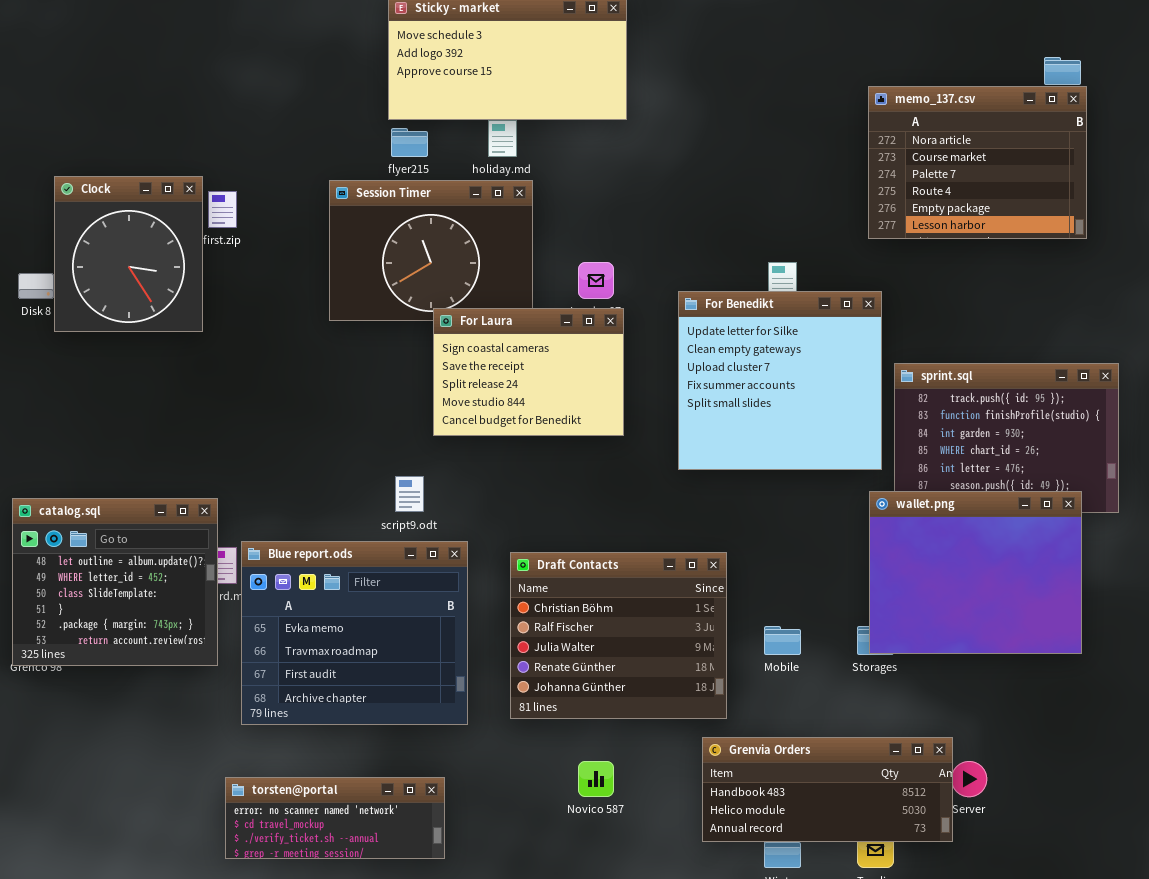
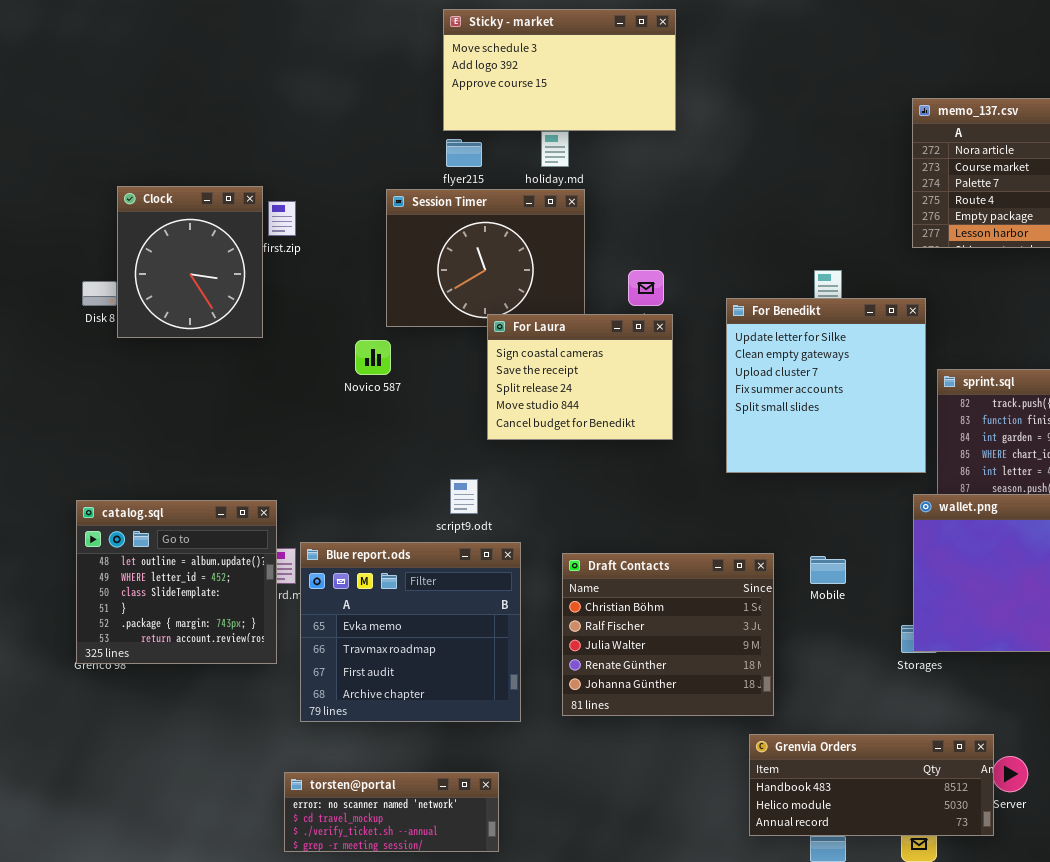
Mobile: [764,626,801,655] -> [810,556,846,584], moved
Novico 587: [578,761,614,797] -> [355,340,391,375], moved

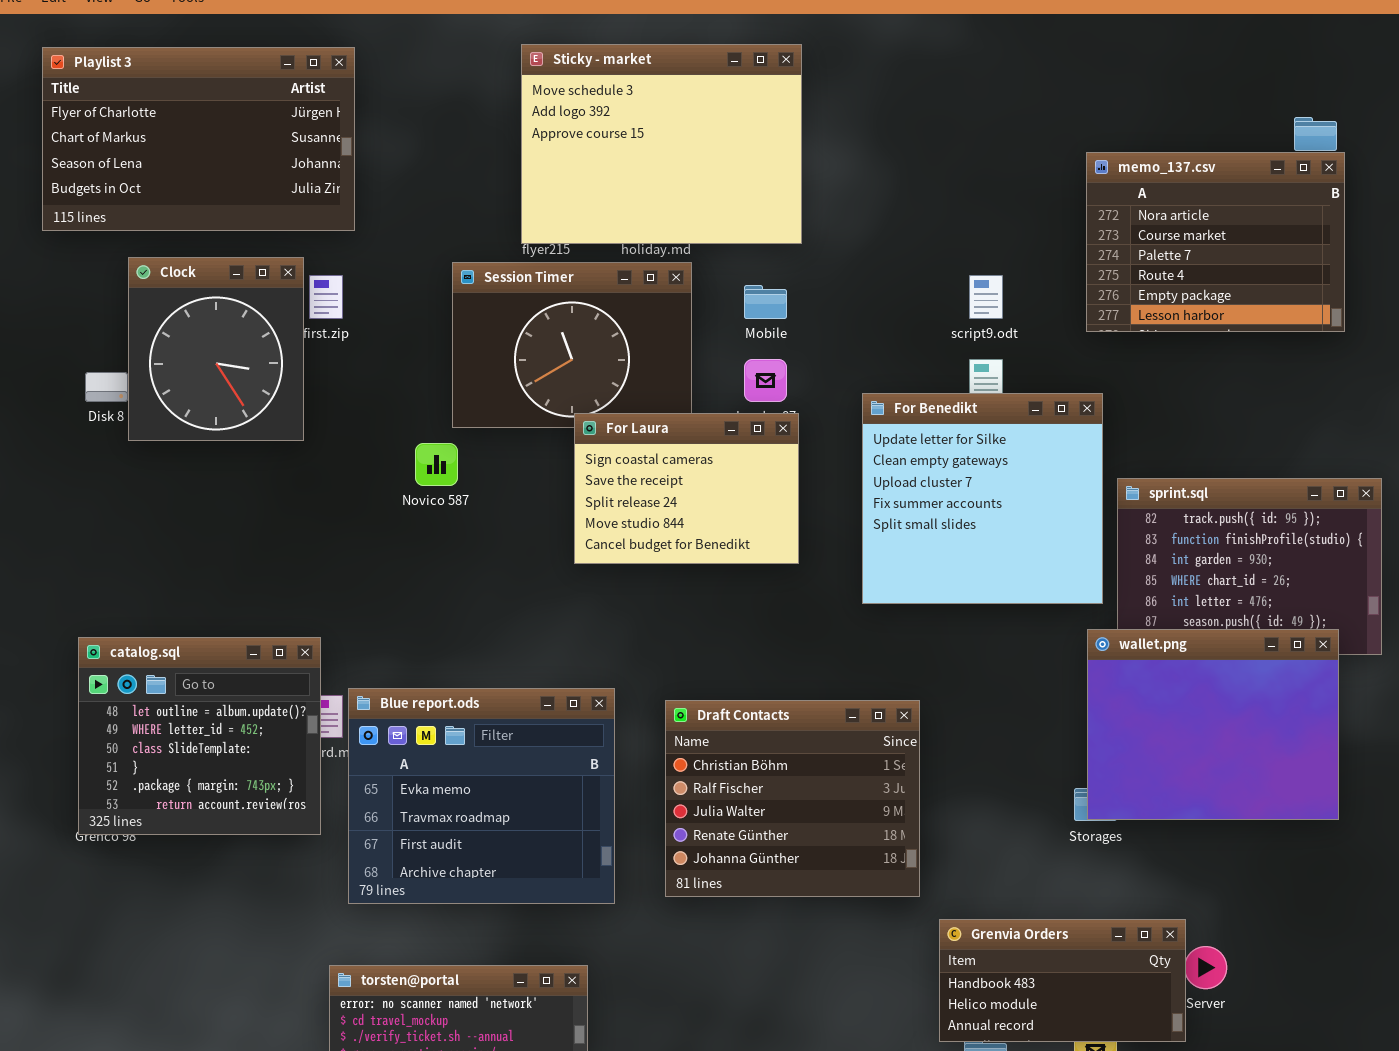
Sticky - market: [443,9,676,131] -> [521,44,802,244], resized
Playlist 3: none -> [42,47,355,231], opened
script9.odt: [450,479,478,514] -> [969,275,1003,319], moved
Mobile: [810,556,846,584] -> [744,285,787,319], moved
Grenvia Orders: [749,734,994,836] -> [939,919,1186,1042], resized

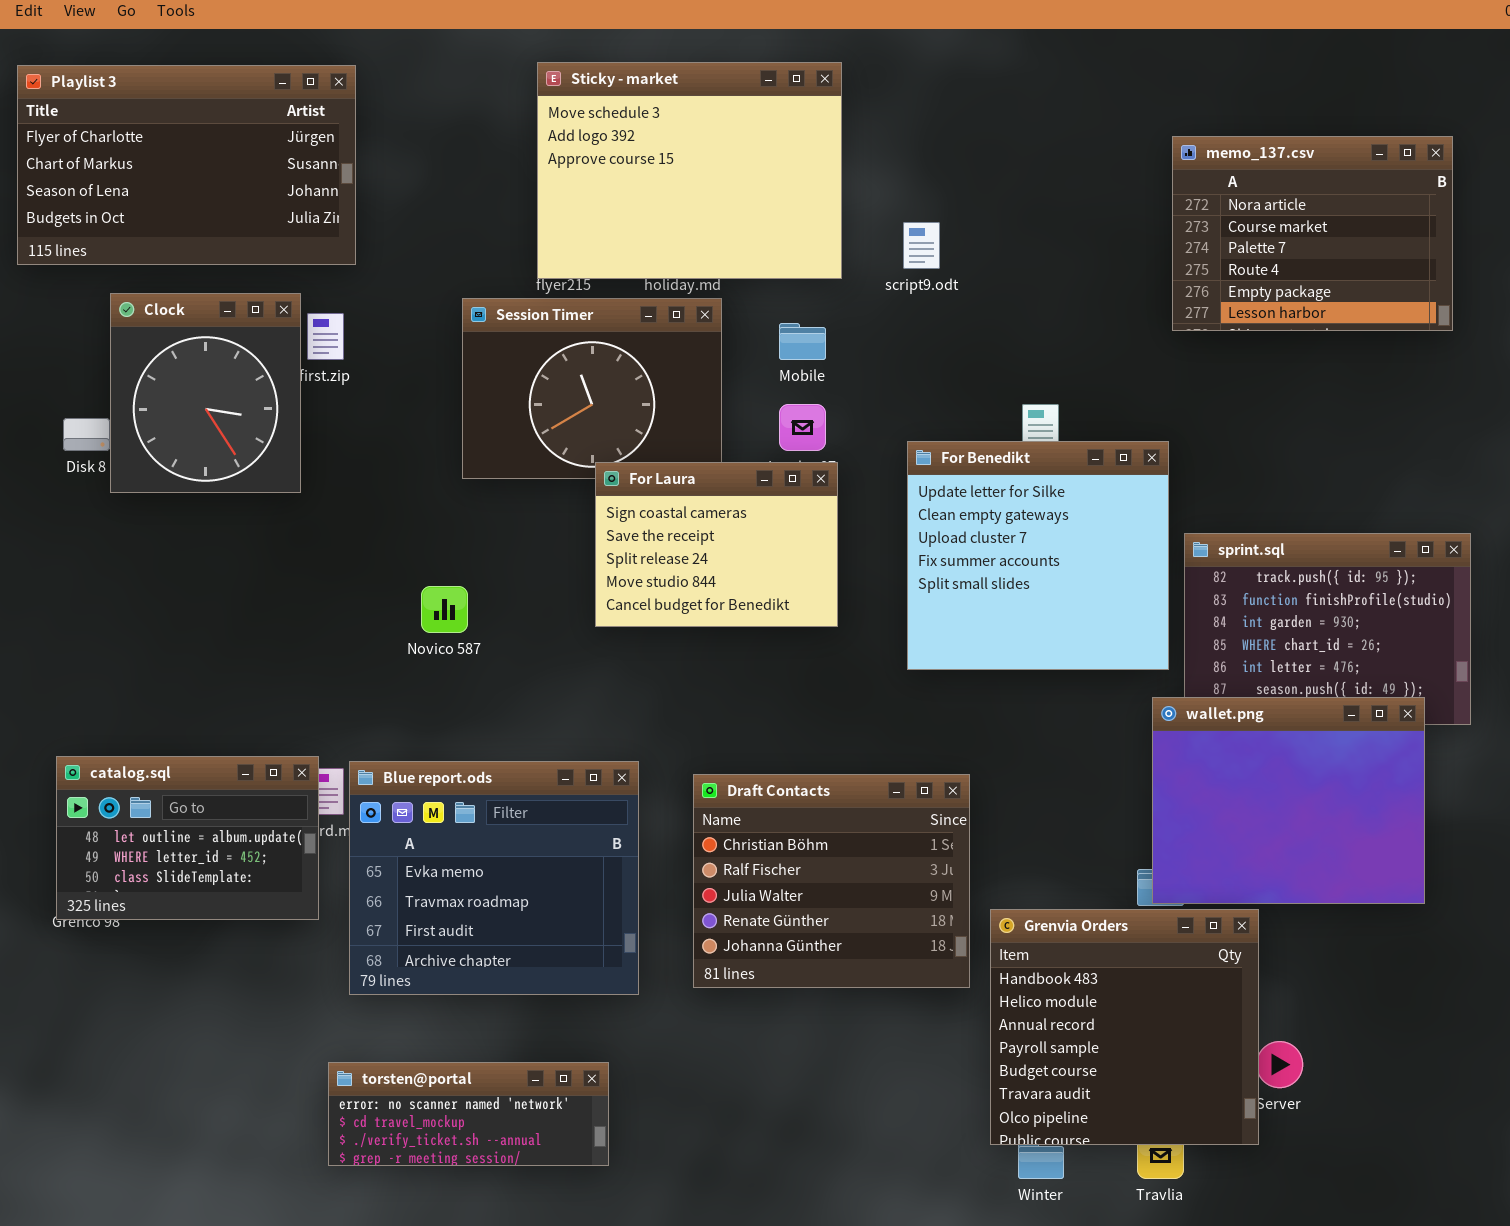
memo_137.csv: [1086,152,1345,332] -> [1172,136,1453,331], moved
script9.odt: [969,275,1003,319] -> [903,222,940,269], moved
Novico 587: [415,443,458,486] -> [421,586,468,633], moved
catalog.sql: [78,637,321,835] -> [56,756,319,920], resized
Grenvia Orders: [939,919,1186,1042] -> [990,909,1259,1145], resized

